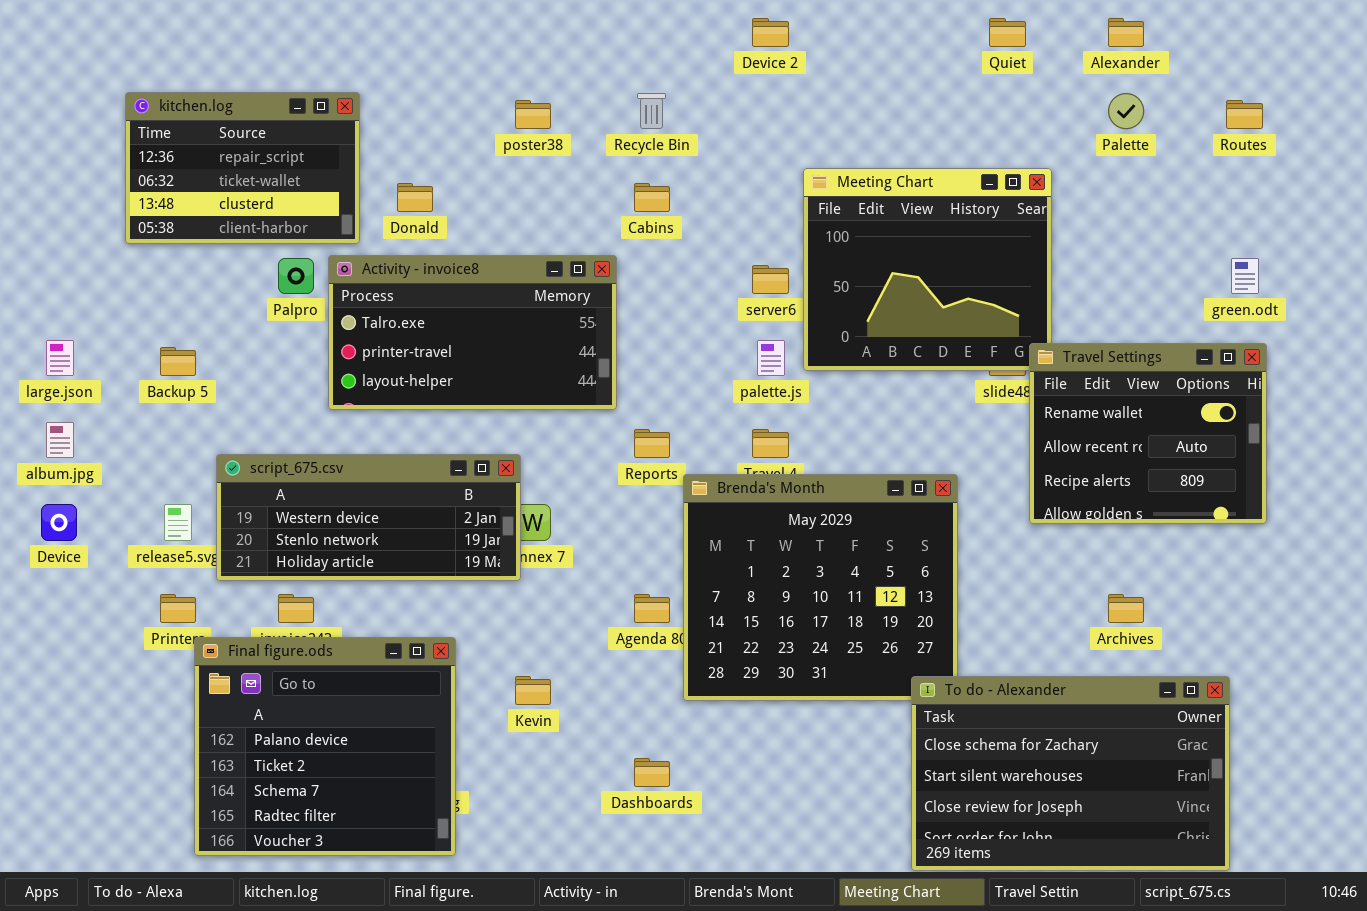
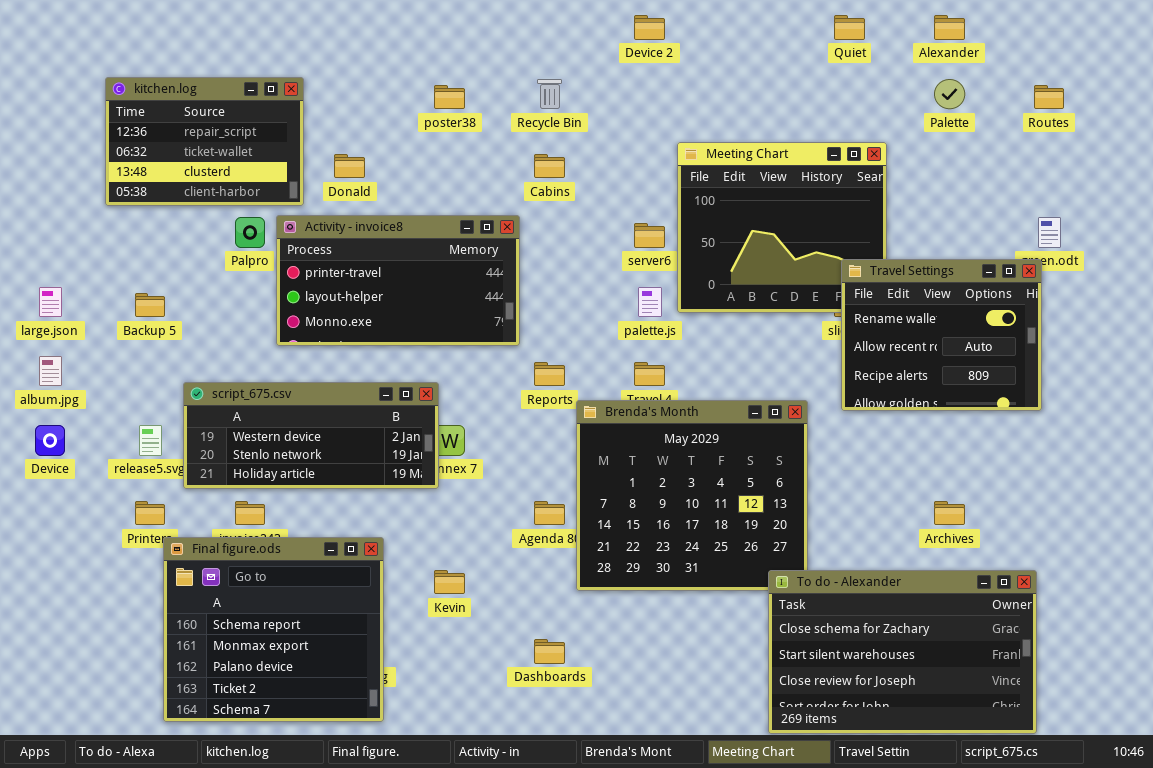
Activity - invoice8: [328,255,617,410] -> [276,215,520,346], scrolled down 1 row
Travel Settings: [1029,343,1267,524] -> [841,259,1042,411], moved
Final figure.ods: [194,637,456,856] -> [163,537,384,722], scrolled up 2 rows

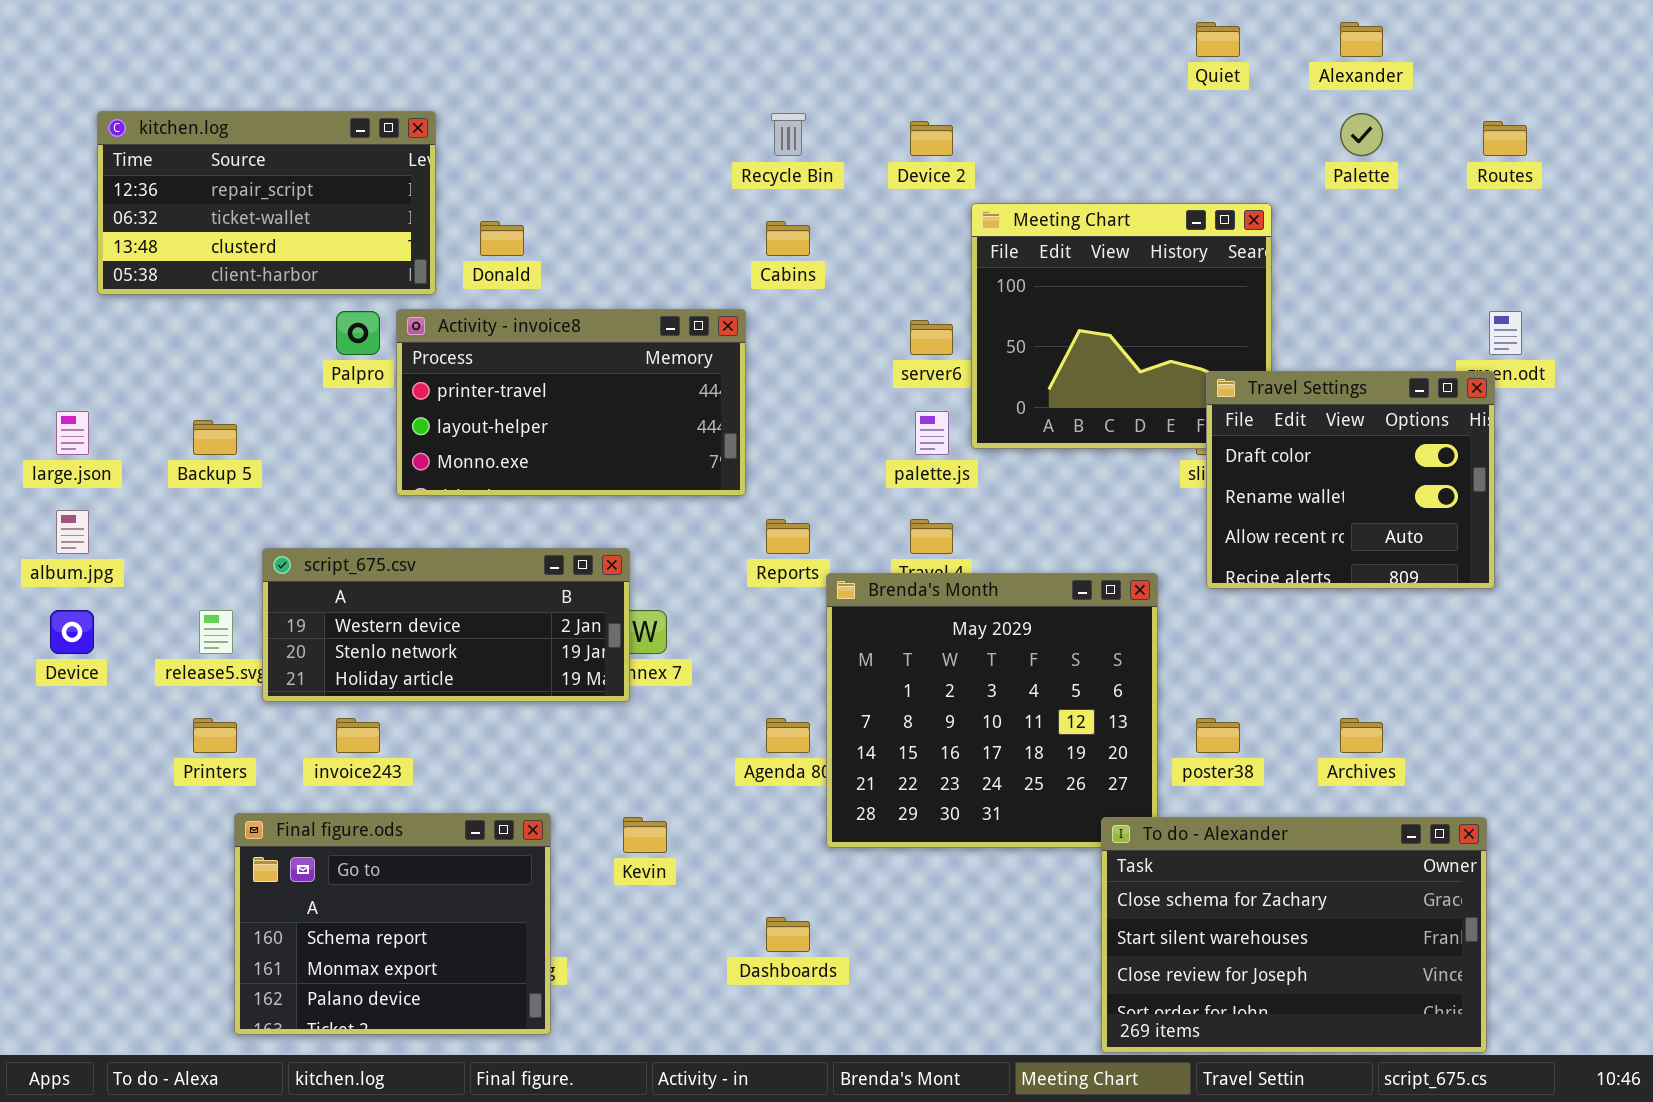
Device 2: [634,15,665,40] -> [910,121,953,156], moved
kitchen.log: [105,77,304,206] -> [97,111,436,295], resized
poster38: [434,85,465,109] -> [1196,718,1240,753], moved
Travel Settings: [841,259,1042,411] -> [1206,371,1495,589], scrolled up 1 row
Final figure.ods: [163,537,384,722] -> [234,813,551,1035], resized

